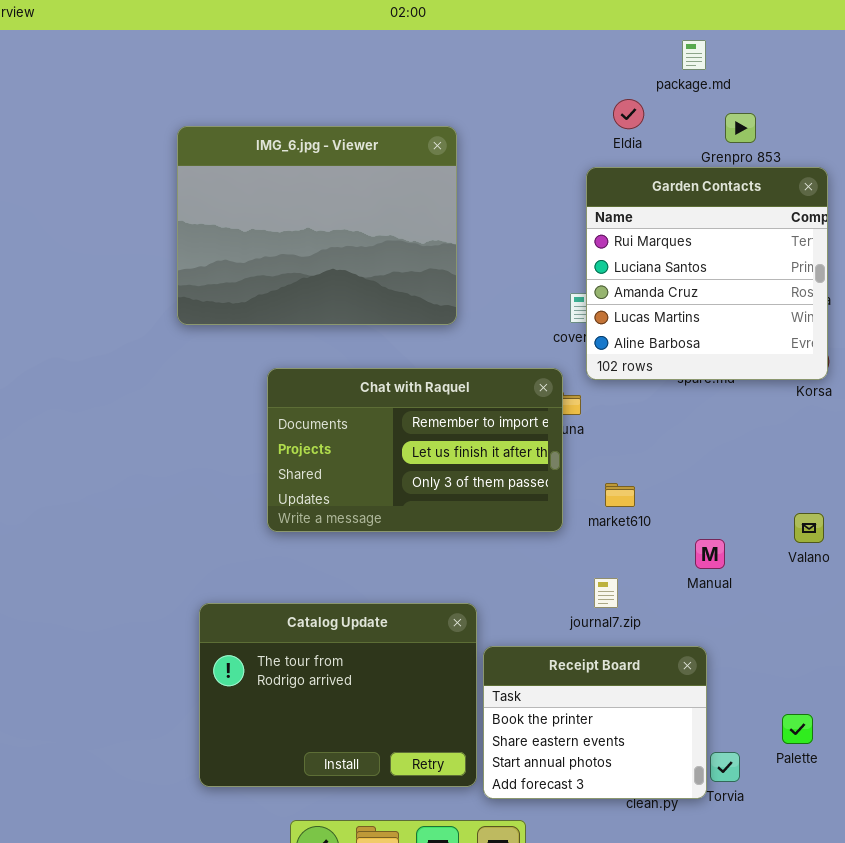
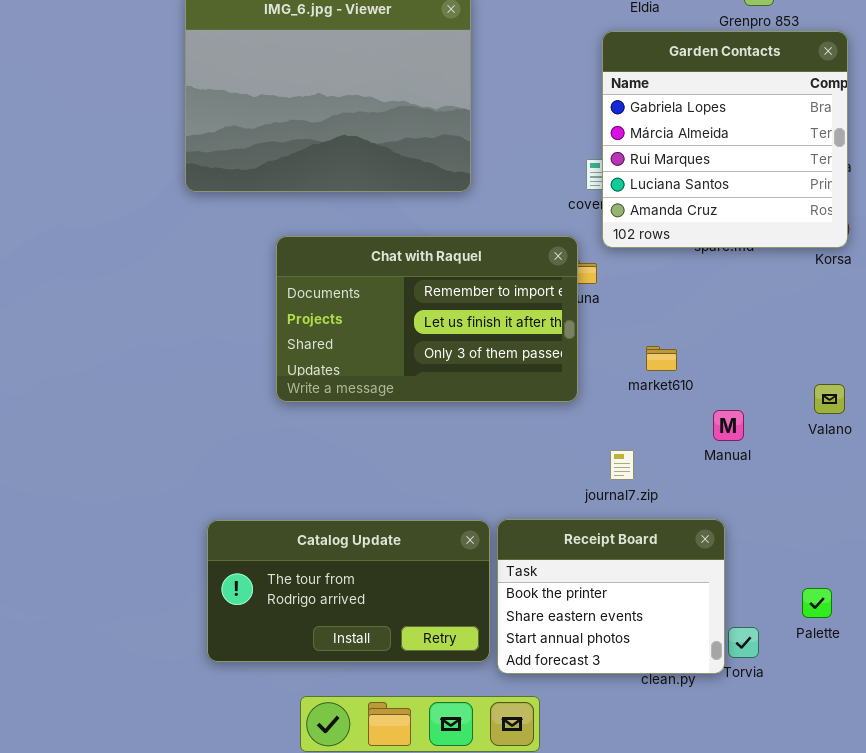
Garden Contacts: [586,167,828,380] -> [602,31,848,248], scrolled up 2 rows
market610: [605,483,635,507] -> [646,346,677,371], moved
Catalog Update: [199,603,477,787] -> [207,520,490,662], resized

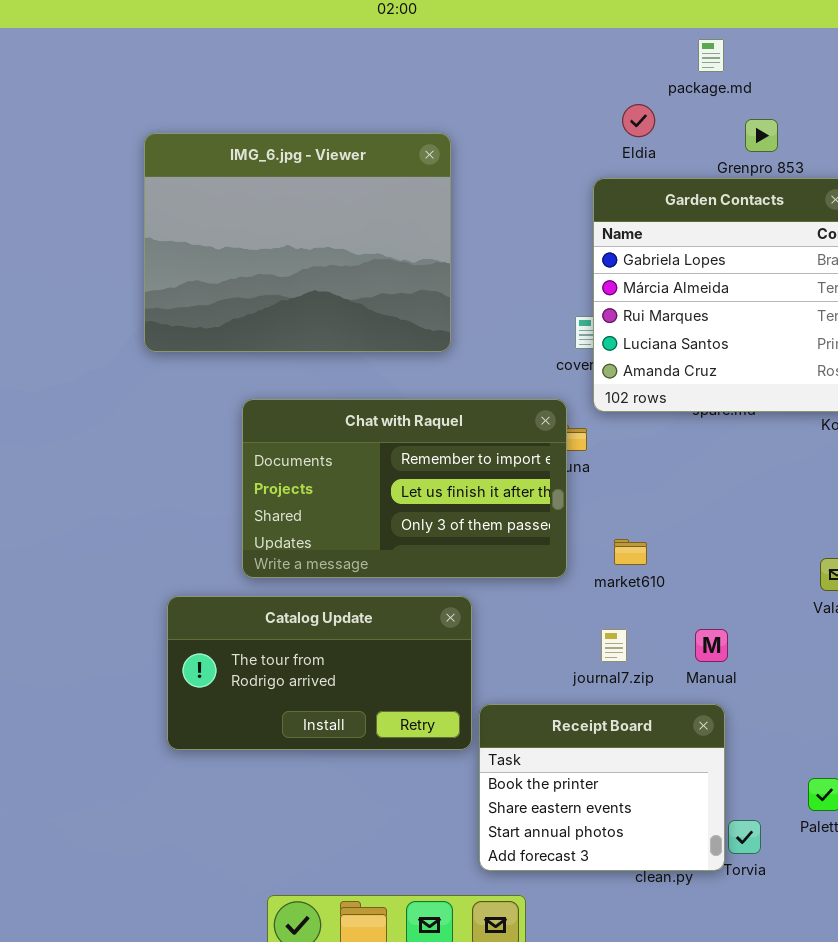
market610: [646,346,677,371] -> [614,539,647,565], moved
Manual: [713,410,744,441] -> [695,629,728,662], moved
Catalog Update: [207,520,490,662] -> [167,596,472,750], moved

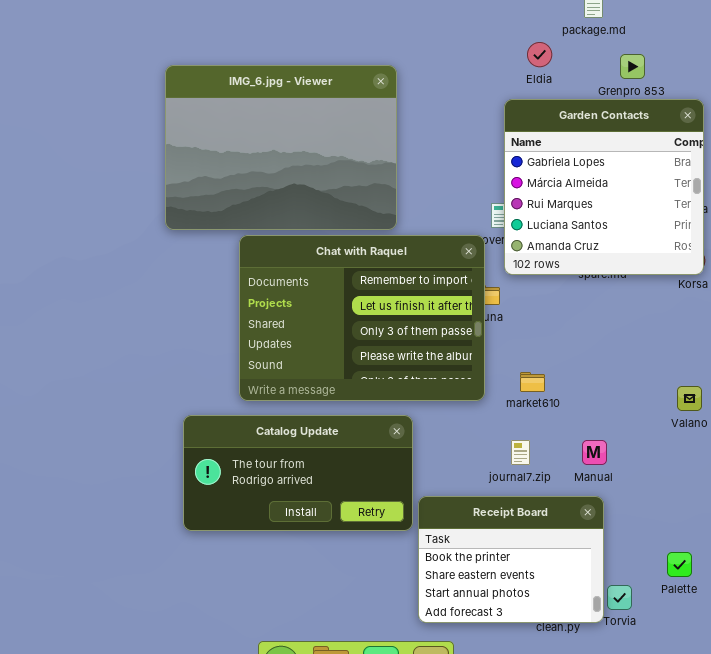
Chat with Raquel: [242,399,567,578] -> [239,235,485,401], resized

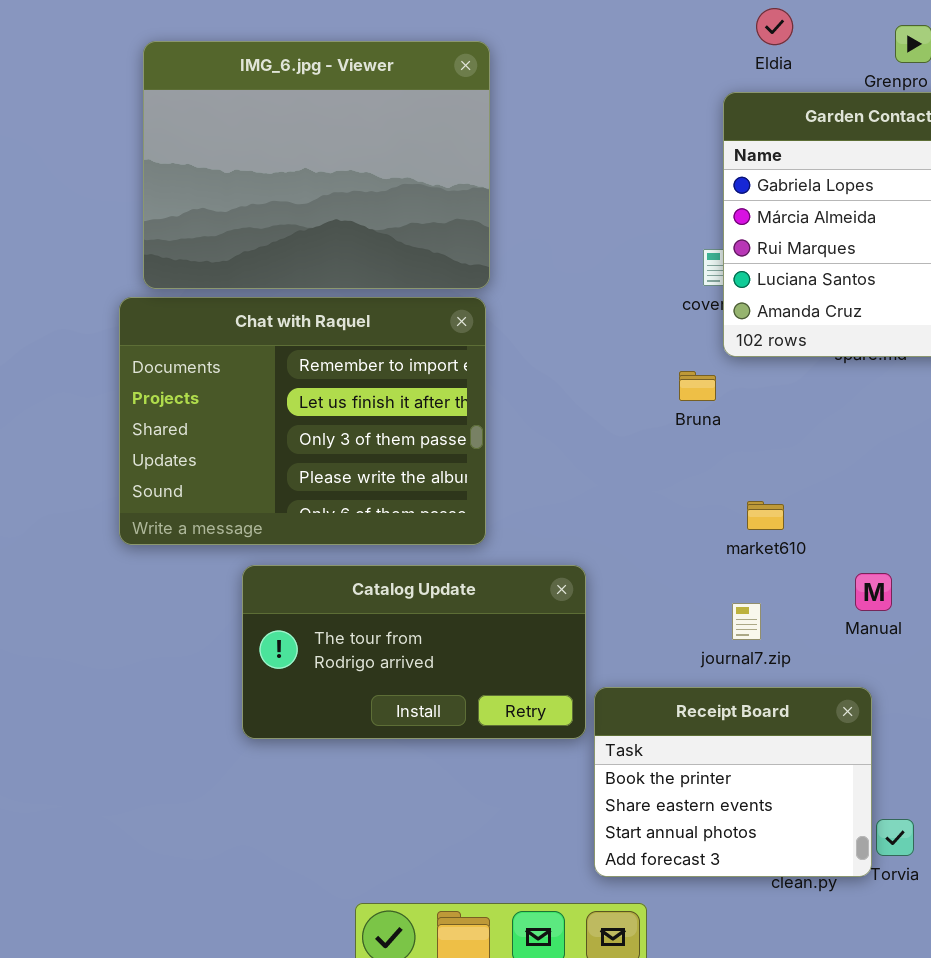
IMG_6.jpg - Viewer: [165,65,397,230] -> [143,41,490,289], moved
Chat with Raquel: [239,235,485,401] -> [119,297,486,545], moved
Manual: [582,440,607,465] -> [855,573,892,611], moved

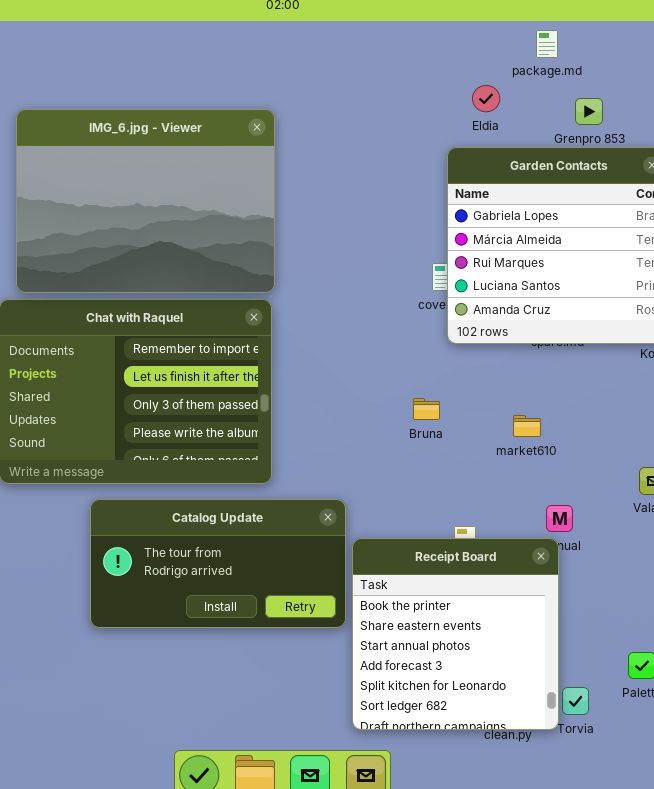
Bruna: [679,371,716,401] -> [413,398,440,420], moved
market610: [747,501,784,530] -> [513,415,541,437], moved
Receipt Board: [594,687,872,877] -> [352,538,559,730], resized

